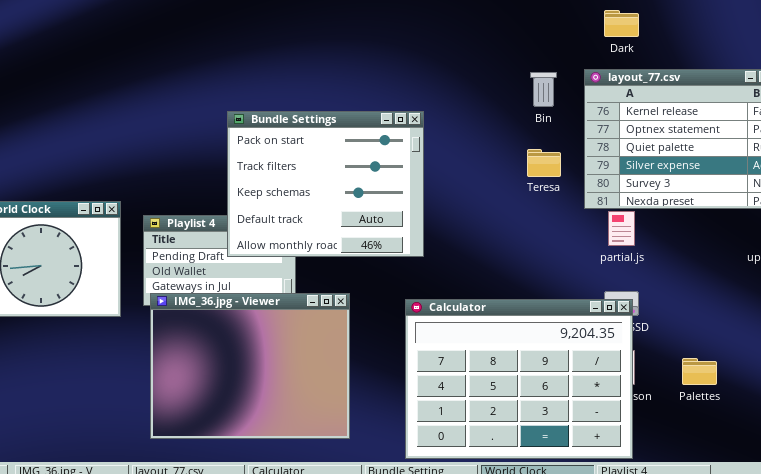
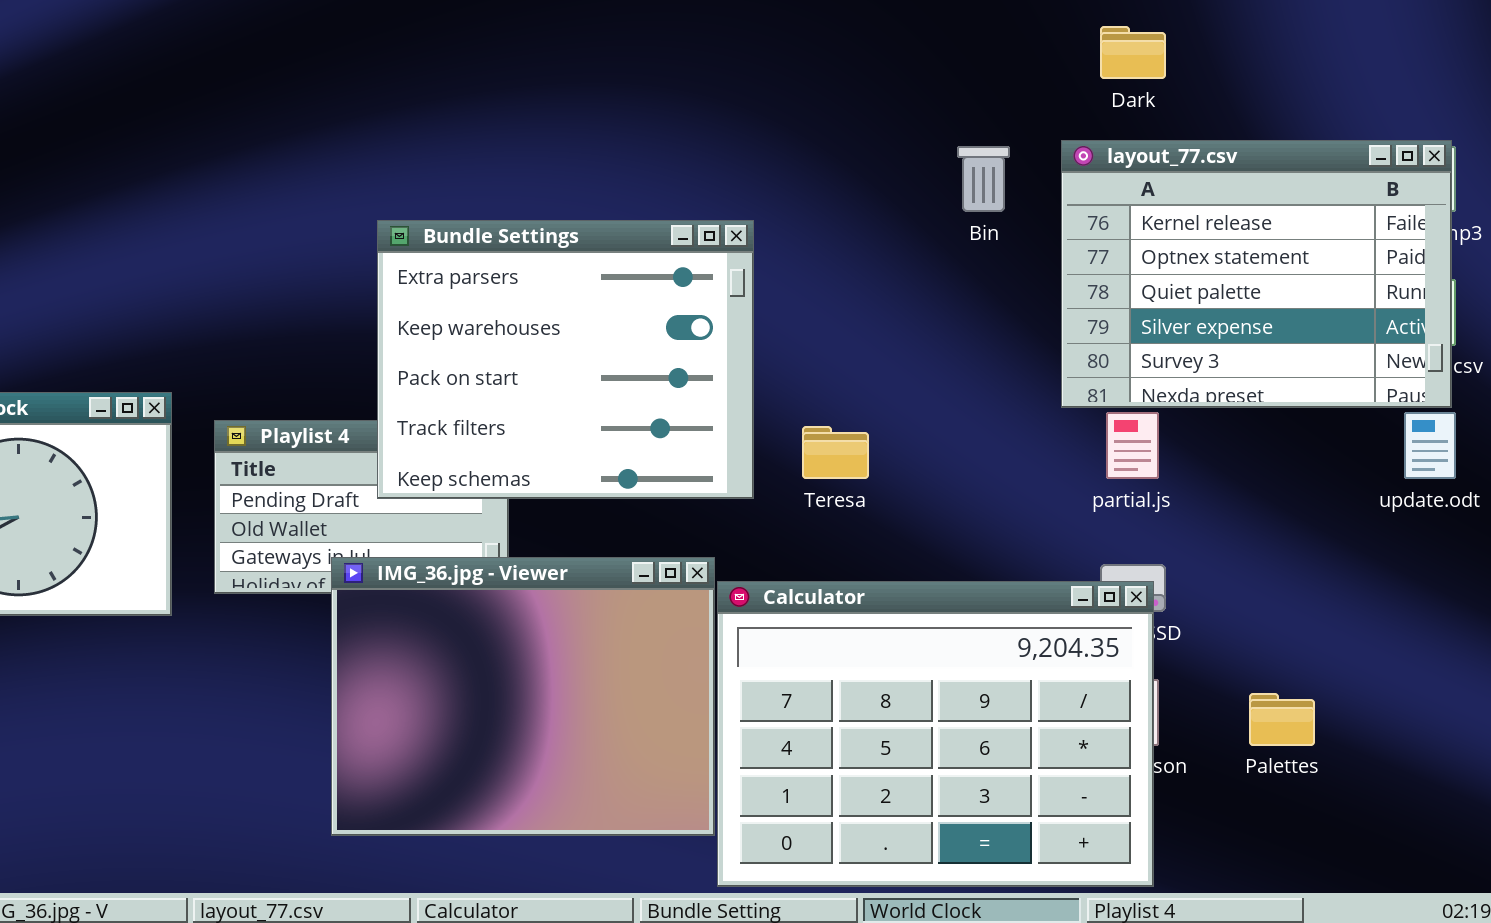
Bundle Settings: [227,111,424,257] -> [377,220,754,499], scrolled up 2 rows
Teresa: [527,149,561,177] -> [802,426,869,479], moved
IMG_36.jpg - Viewer: [150,293,350,439] -> [331,557,715,836], moved

